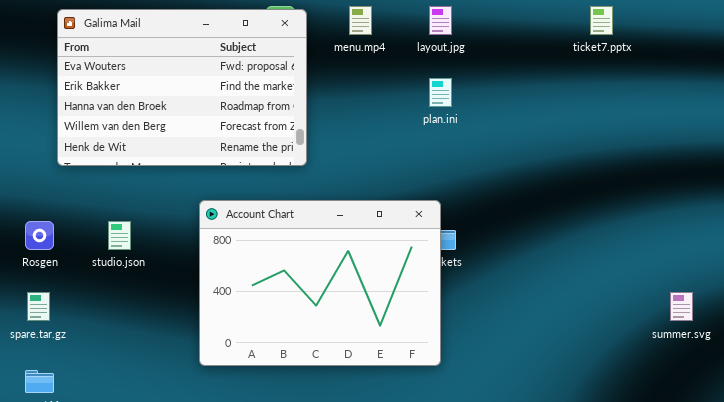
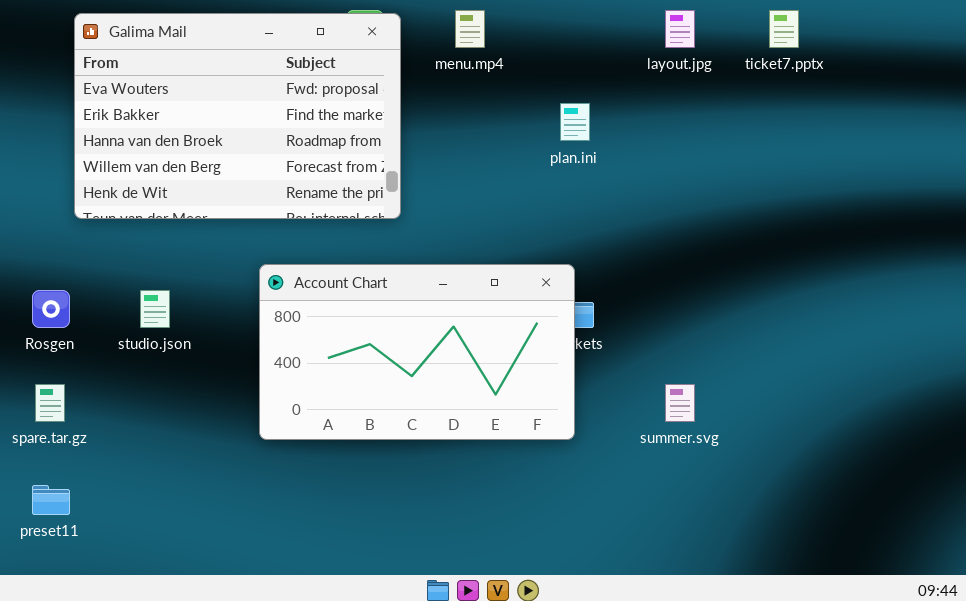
layout.jpg: [429,6,452,35] -> [665,10,695,48], moved
Account Chart: [199,200,441,366] -> [259,264,575,440], resized
summer.svg: [670,292,693,321] -> [665,384,695,422], moved

